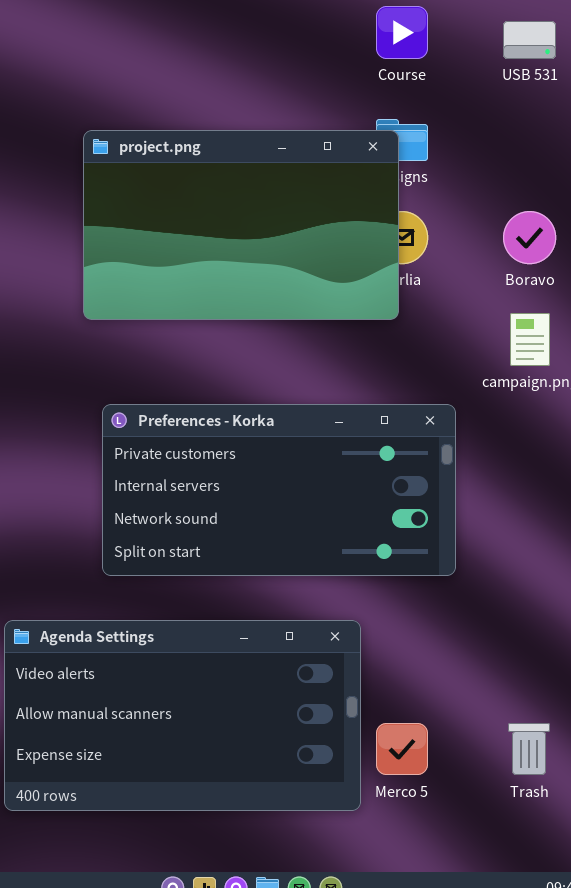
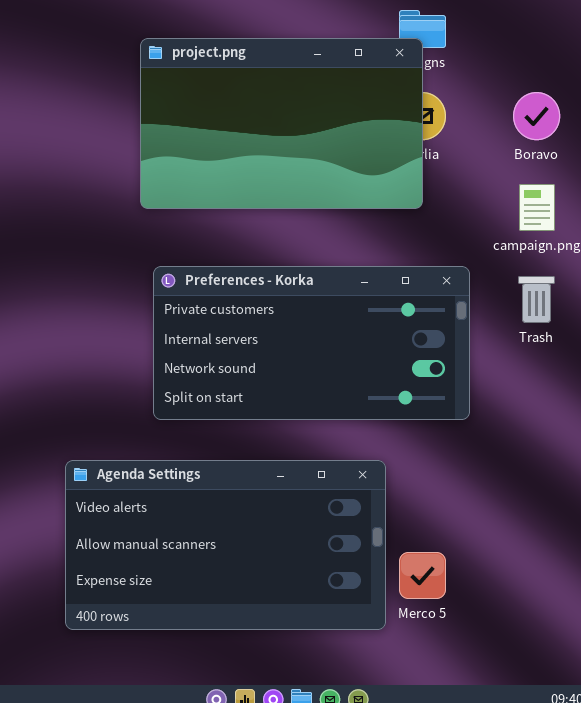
project.png: [83,130,399,320] -> [140,38,423,209], moved
Trash: [508,723,550,775] -> [518,276,555,323], moved

